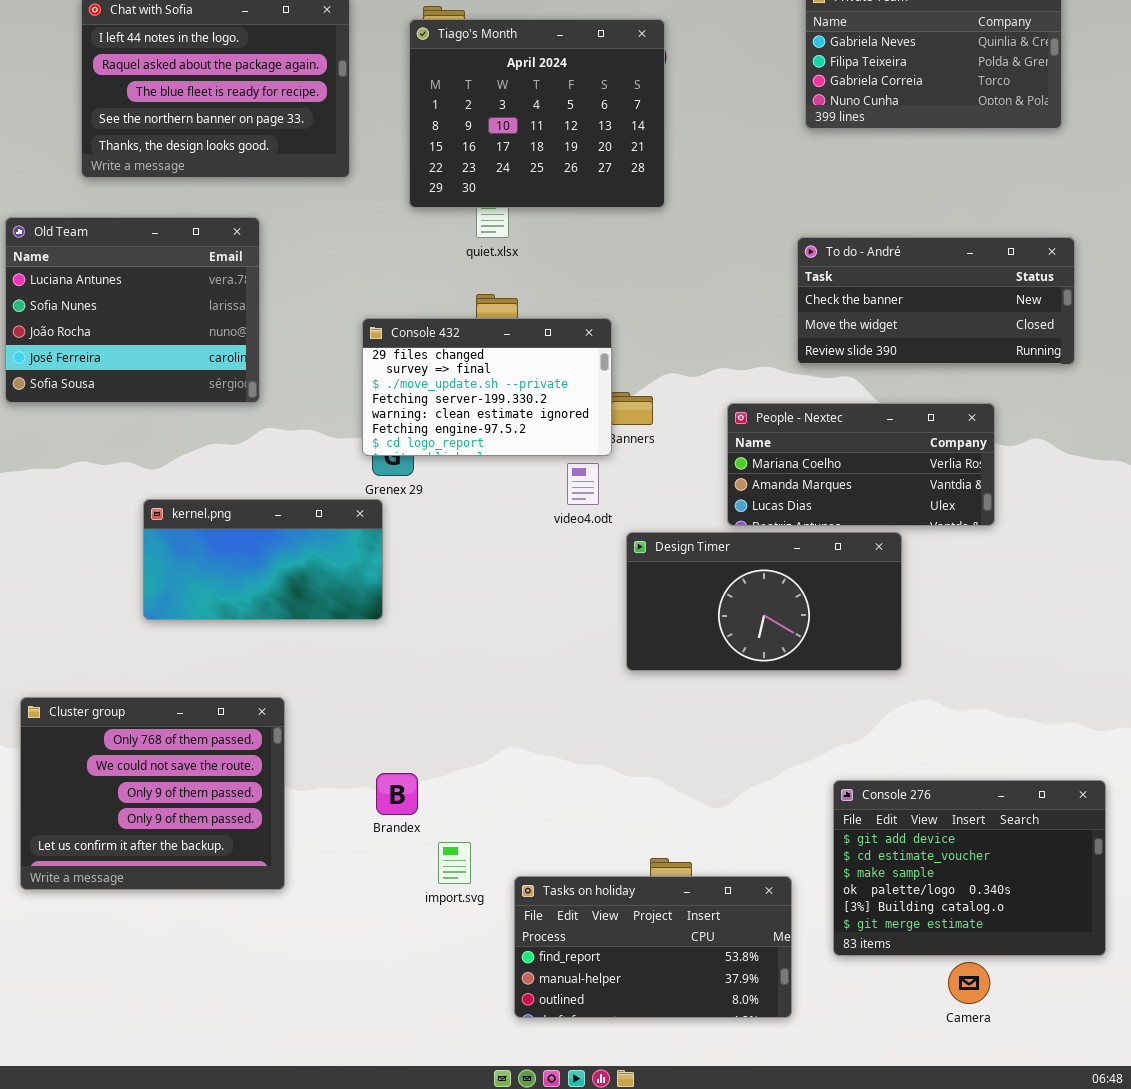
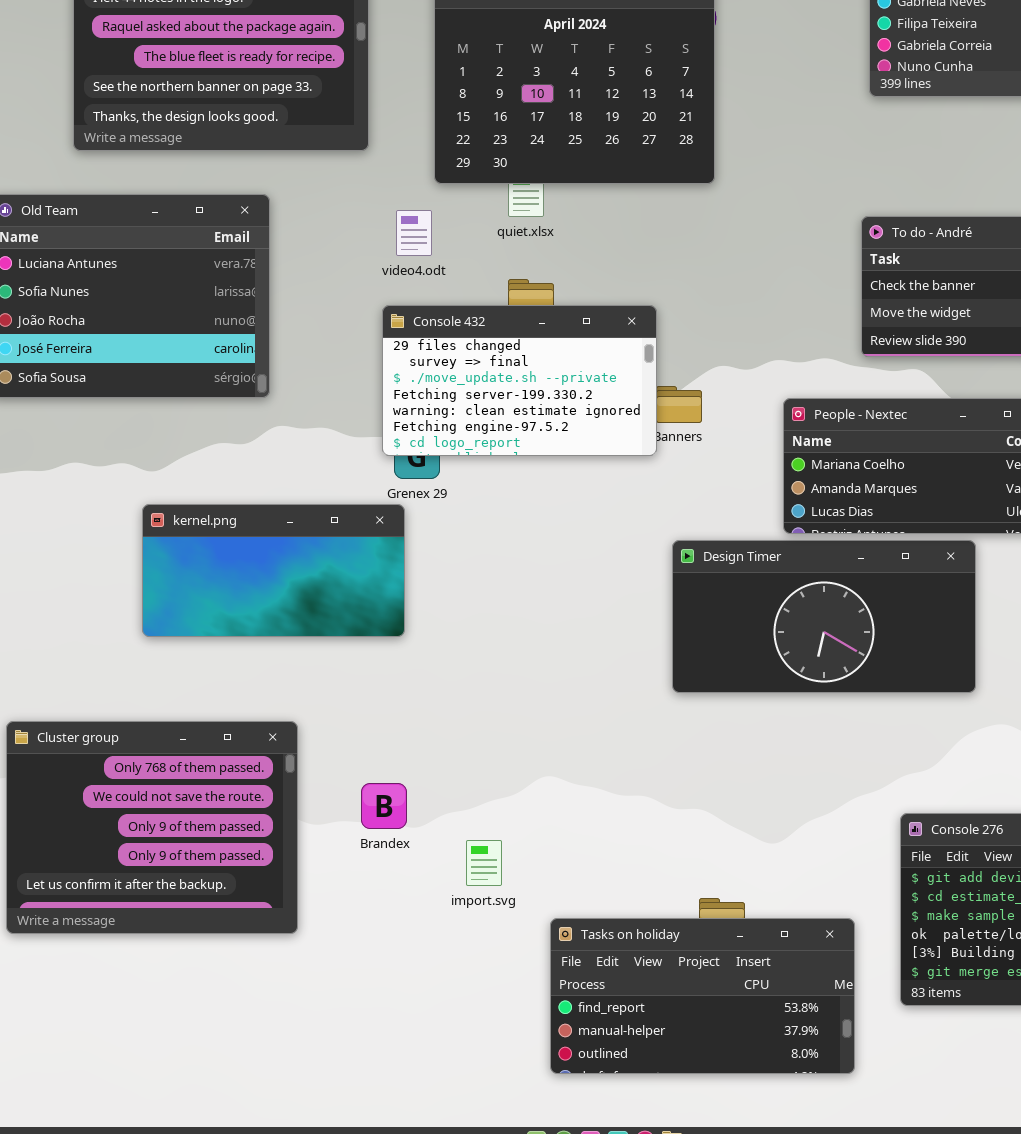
video4.odt: [567,463,599,505] -> [396,210,432,256], moved
Brandex: [376,773,418,815] -> [361,783,407,829], moved
import.svg: [438,842,471,884] -> [466,840,502,886], moved

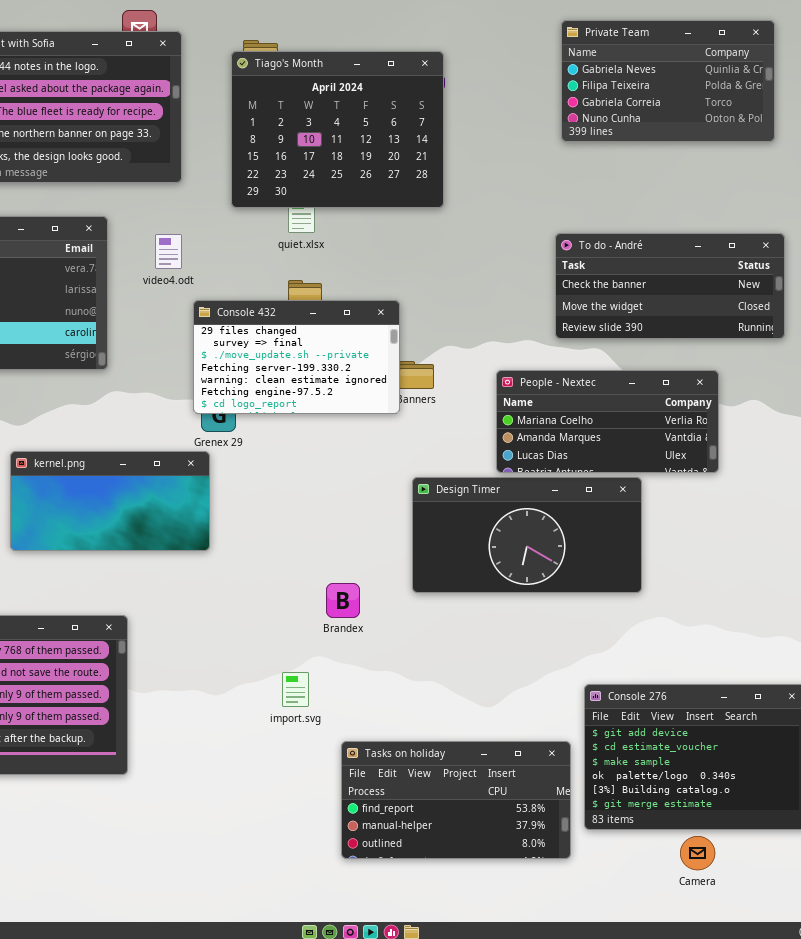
video4.odt: [396,210,432,256] -> [155,234,182,269], moved
Brandex: [361,783,407,829] -> [326,583,360,618], moved
import.svg: [466,840,502,886] -> [282,672,309,707], moved
Tasks on holiday: [550,918,855,1074] -> [341,741,571,859], moved

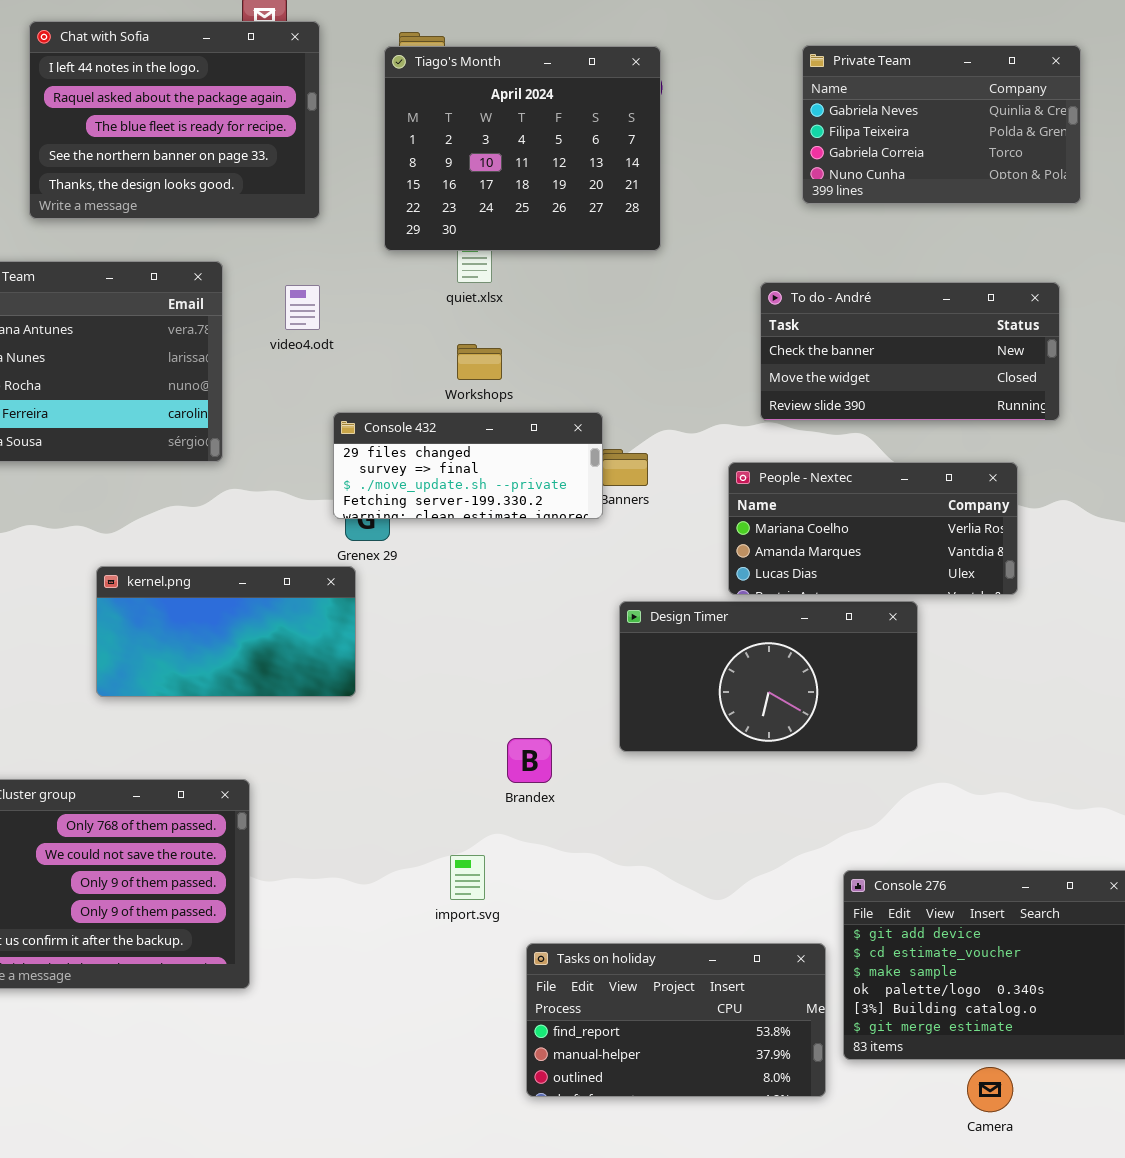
Private Team: [561,20,775,142] -> [802,45,1081,204], moved
To do - André: [555,233,785,339] -> [760,282,1060,421], moved
Console 432: [193,300,400,414] -> [333,412,603,519], resized

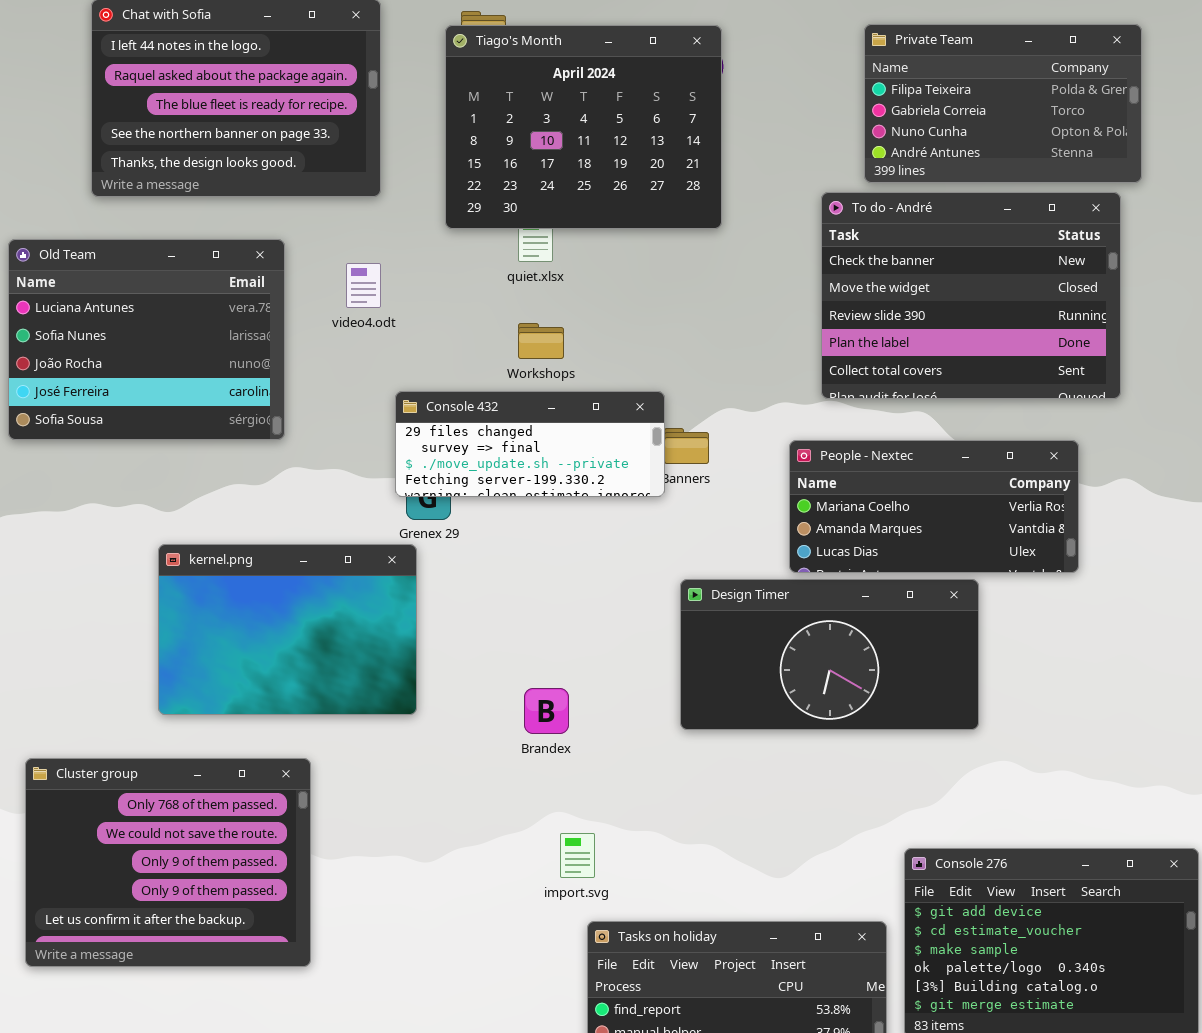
Private Team: [802,45,1081,204] -> [864,24,1142,183], scrolled down 1 row
To do - André: [760,282,1060,421] -> [821,192,1121,399], resized
kernel.png: [96,566,356,697] -> [158,544,417,715], resized
Brandex: [507,738,552,783] -> [524,688,569,734], moved
import.svg: [450,855,485,900] -> [560,833,595,878], moved

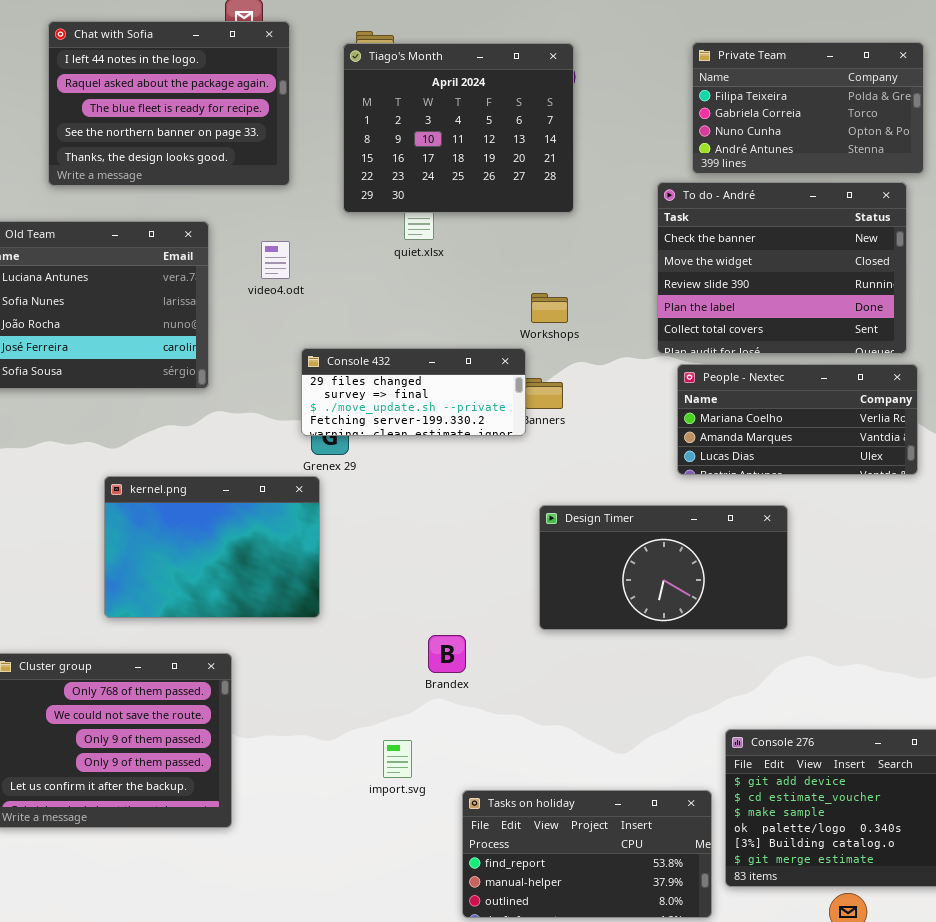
Workshops: [518,323,564,359] -> [531,293,568,323], moved
People - Nextec: [789,440,1079,573] -> [677,364,918,475], moved
Brandex: [524,688,569,734] -> [428,635,466,673], moved
import.svg: [560,833,595,878] -> [383,740,412,778], moved

